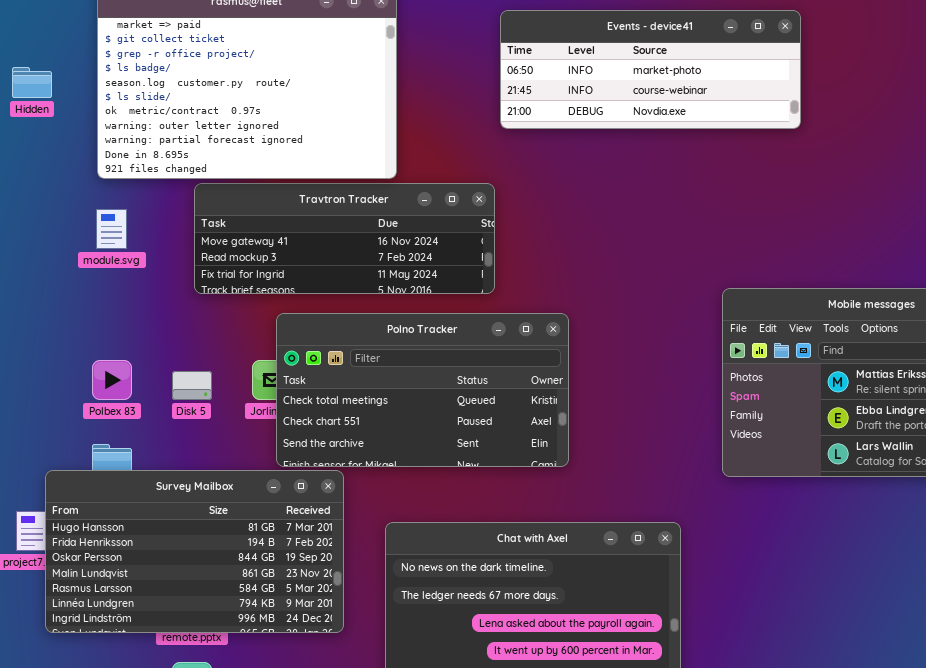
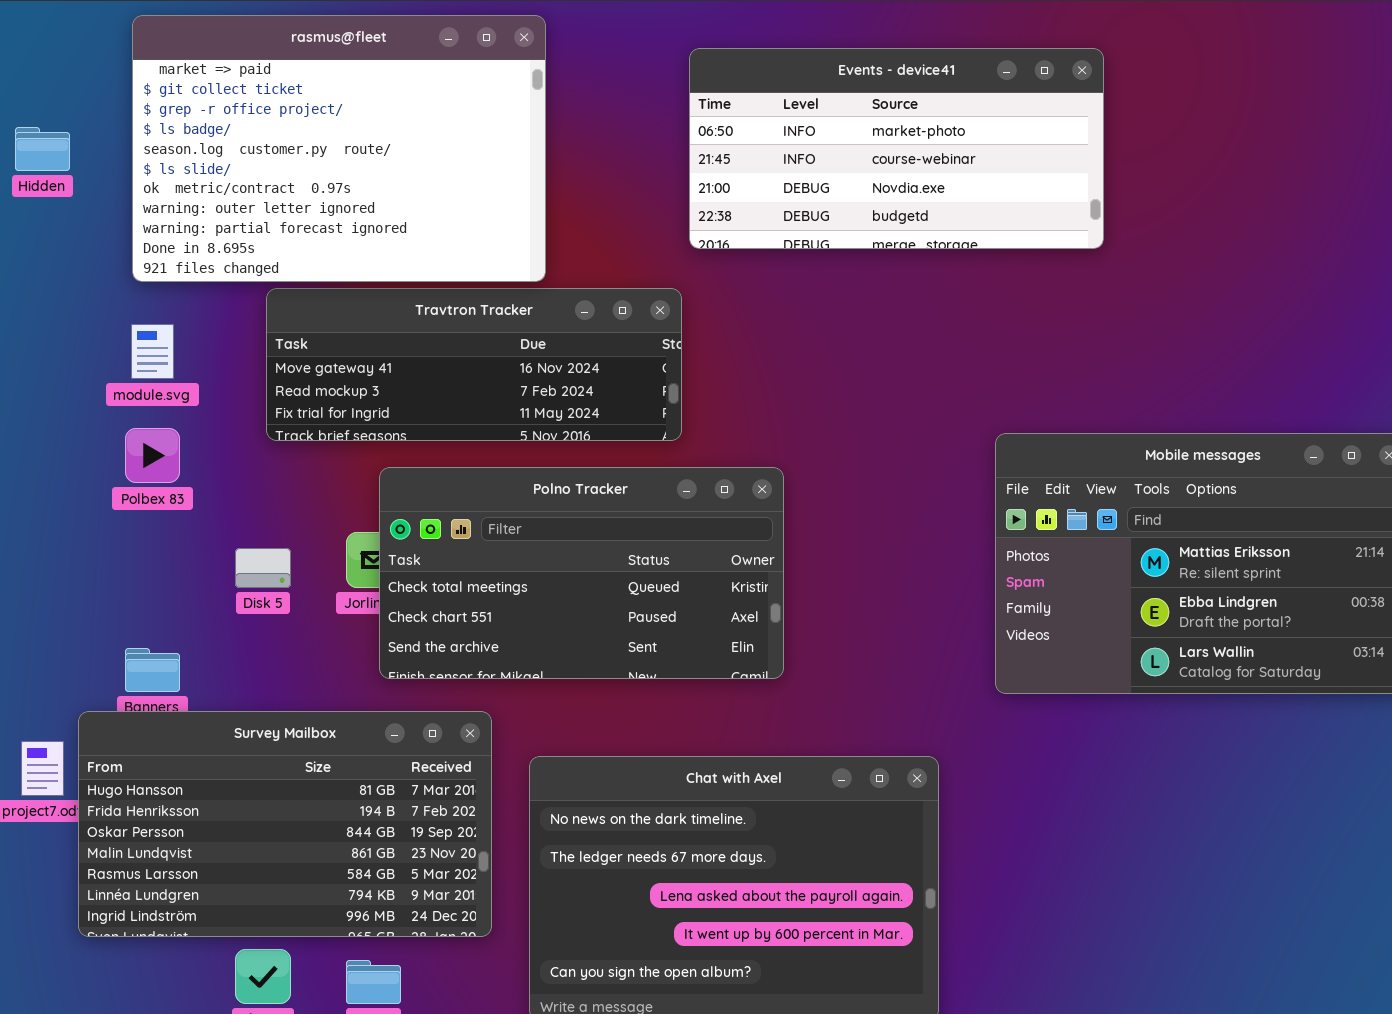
Events - device41: [500,10,801,129] -> [689,48,1104,249], resized
Polbex 83: [92,360,132,400] -> [125,428,180,483], moved
Survey Mailbox: [45,470,344,633] -> [78,711,492,937], moved

